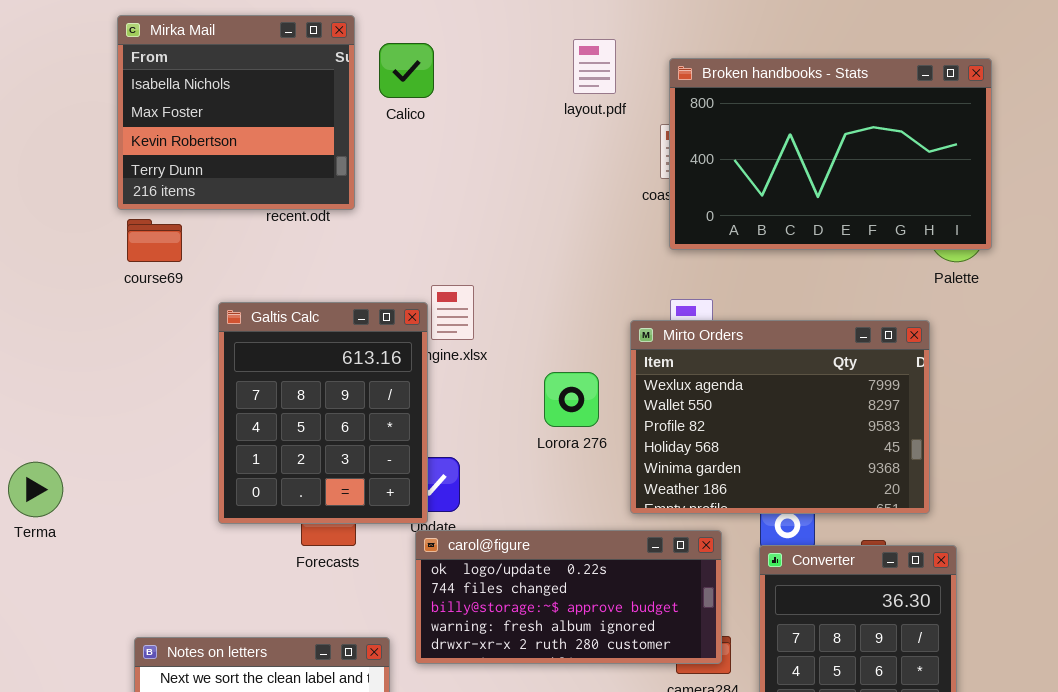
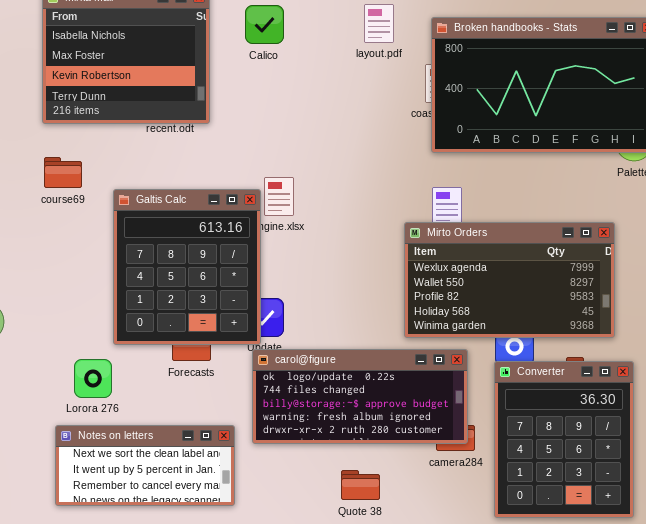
Calico: [379,43,434,98] -> [245,5,284,44], moved
course69: [127,219,182,262] -> [44,157,82,188], moved
Mirto Orders: [630,320,930,514] -> [404,222,615,338], resized
Lorora 276: [544,372,599,427] -> [74,359,112,398], moved

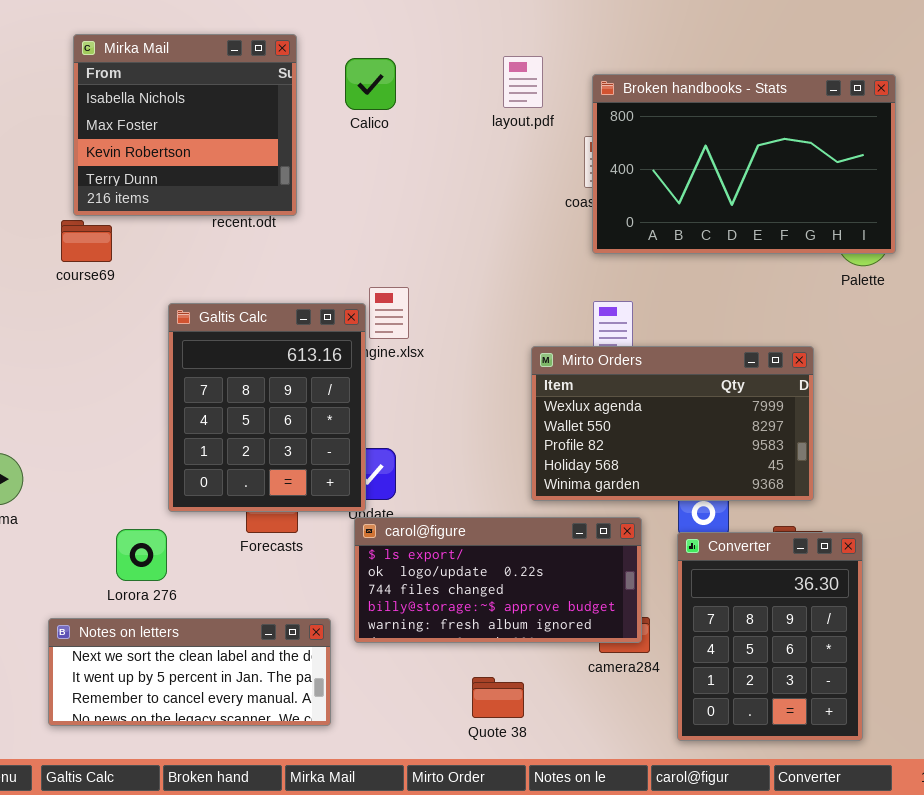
course69: [44,157,82,188] -> [61,220,112,262], moved
Mirto Orders: [404,222,615,338] -> [531,346,814,501], moved
carol@figure: [252,349,468,444] -> [354,517,642,643], scrolled up 1 row
Notes on letters: [55,425,235,506] -> [48,618,331,726], resized

